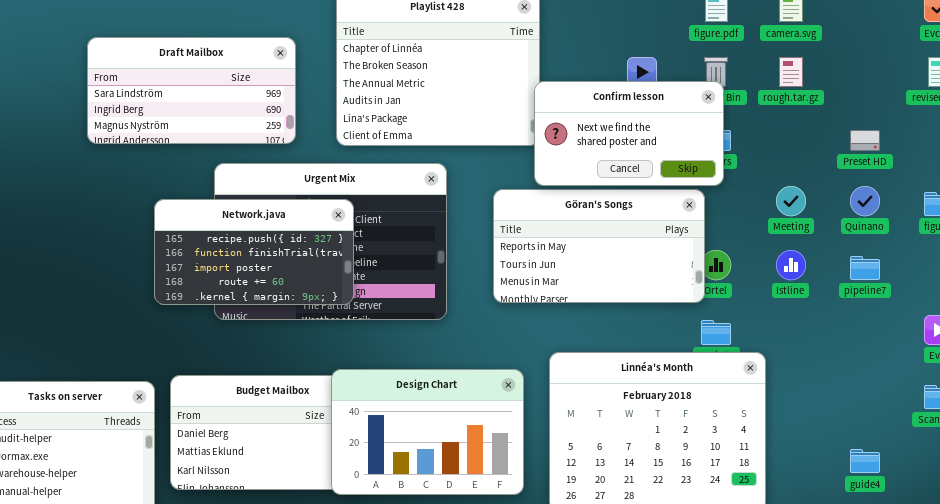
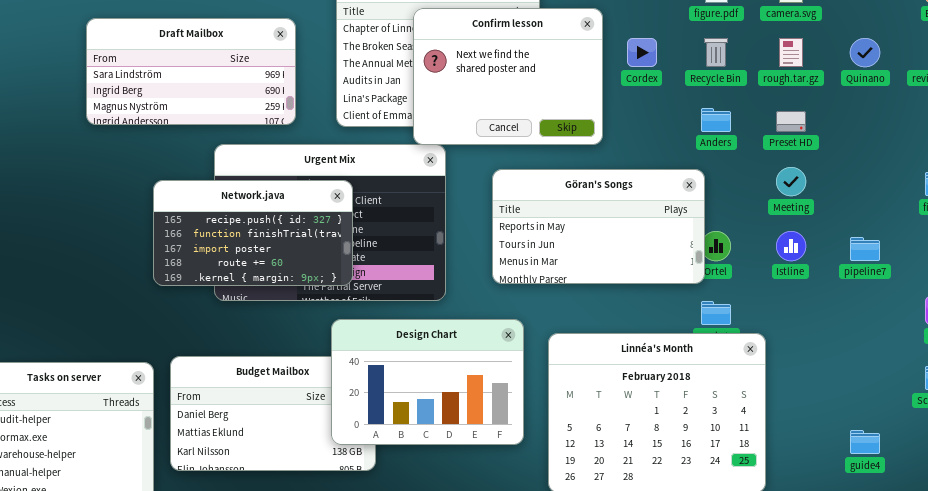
Confirm lesson: [534,81,724,186] -> [413,8,603,145], moved, resized
Preset HD: [850,130,880,151] -> [776,111,806,132], moved
Quinano: [850,186,880,216] -> [850,38,880,67], moved
Design Chart: [331,369,524,495] -> [331,319,524,445], moved

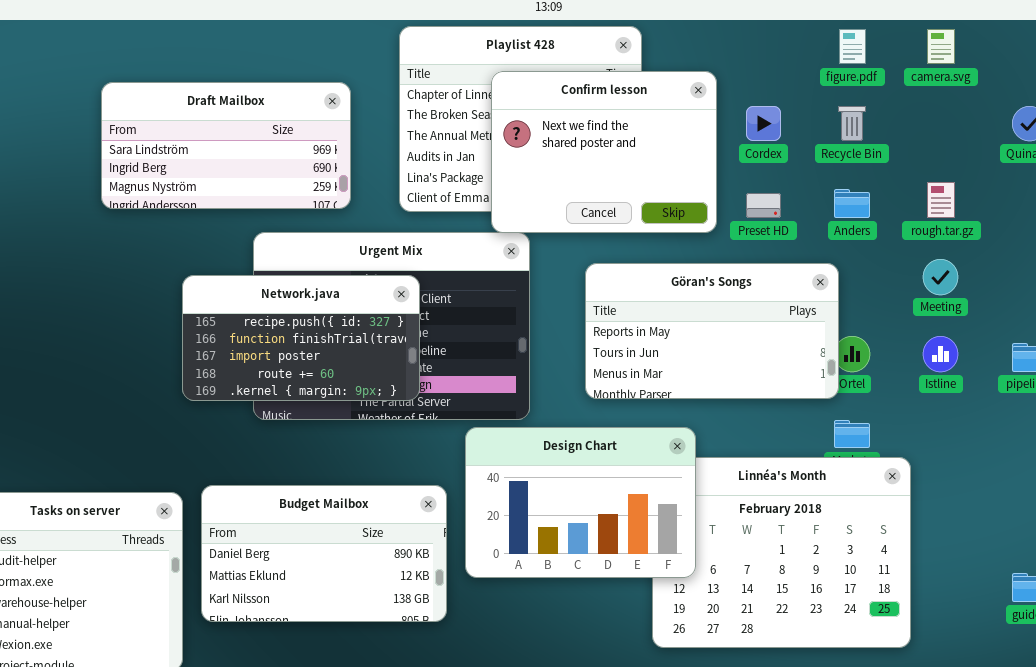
rough.tar.gz: [779,38,803,67] -> [927,182,955,218], moved
Preset HD: [776,111,806,132] -> [746,193,781,218], moved
Design Chart: [331,319,524,445] -> [465,427,696,578], moved

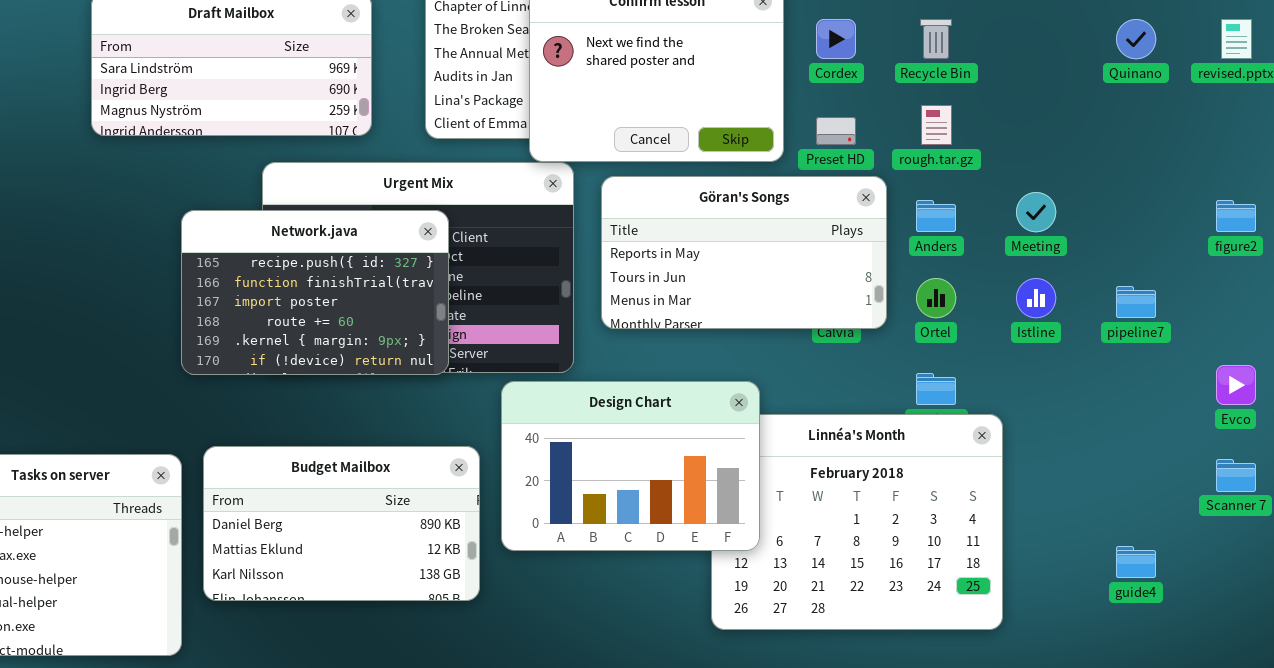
rough.tar.gz: [927,182,955,218] -> [921,105,952,145], moved
Anders: [834,189,870,218] -> [916,200,956,232], moved
Göran's Songs: [585,263,839,399] -> [601,176,887,329], moved
Network.java: [182,275,420,401] -> [181,210,449,375], resized

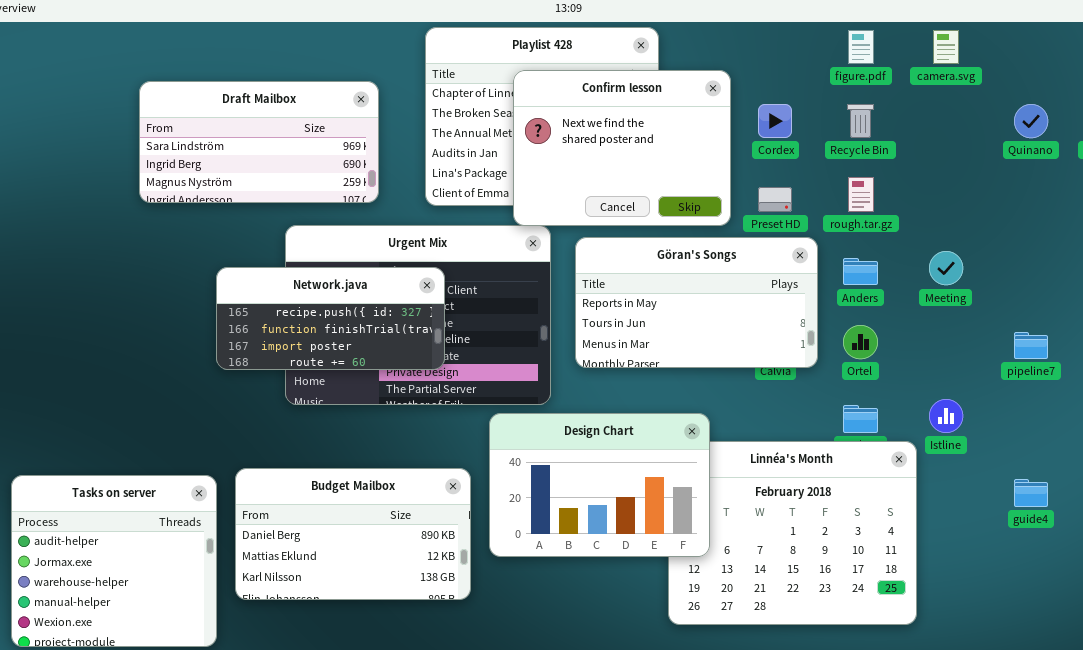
Network.java: [181,210,449,375] -> [216,267,445,370], resized
Istline: [1016,278,1056,318] -> [929,399,963,433], moved
guide4: [1116,546,1156,578] -> [1014,479,1048,507], moved

